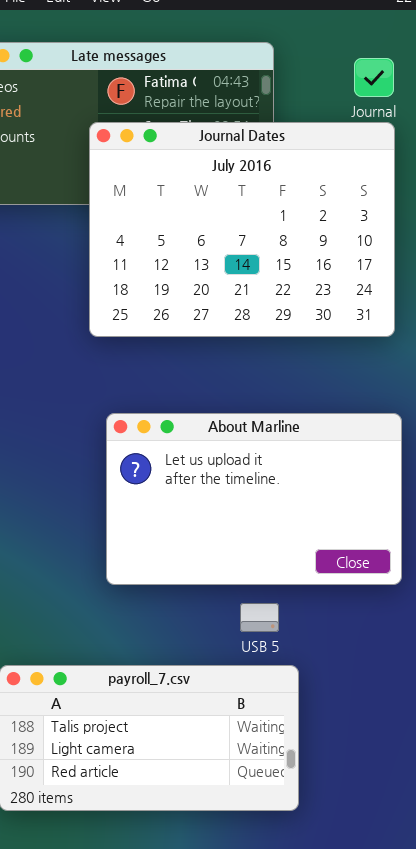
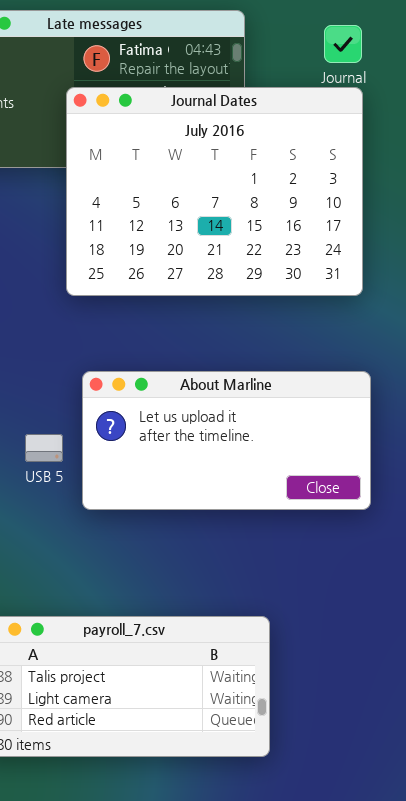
About Marline: [106,413,402,585] -> [82,371,371,510], resized
USB 5: [240,603,279,632] -> [25,434,63,462], moved

